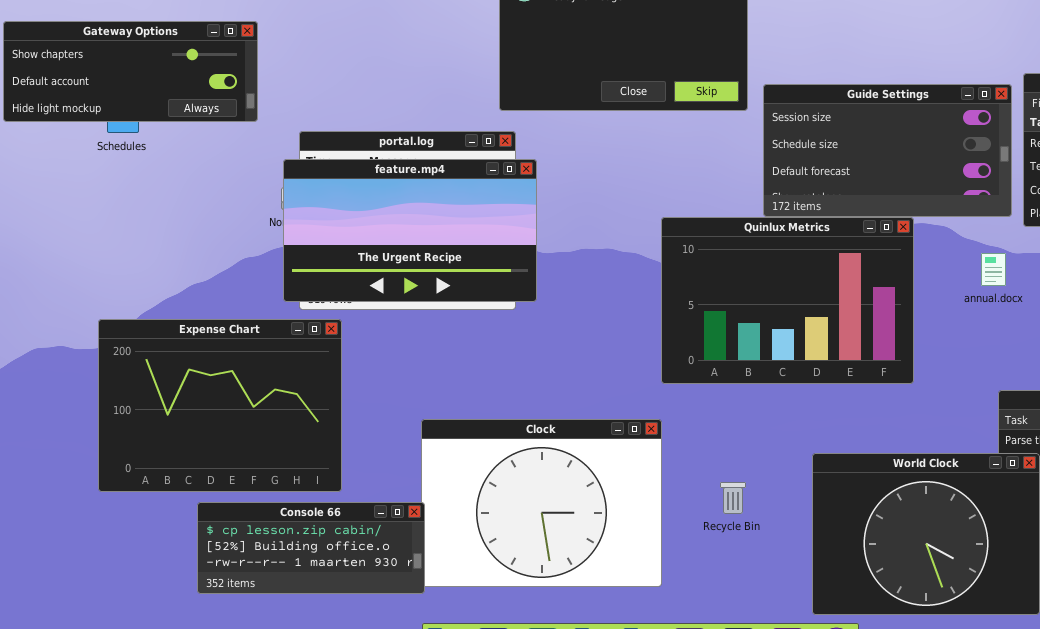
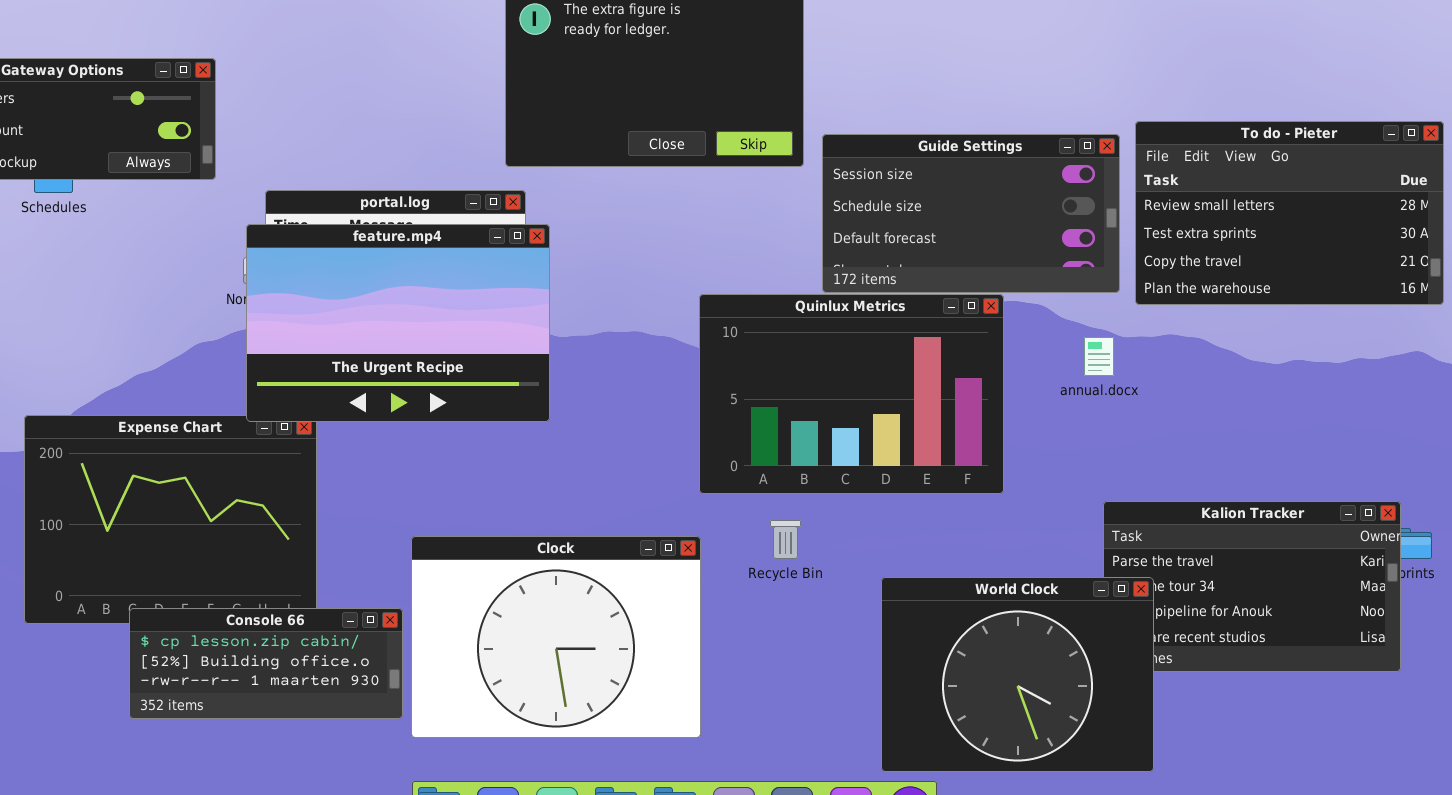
feature.mp4: [283,159,537,302] -> [246,224,550,422], resized
Recycle Bin: [720,482,746,514] -> [770,520,801,559], moved
Console 66: [197,502,425,594] -> [129,608,403,719], moved

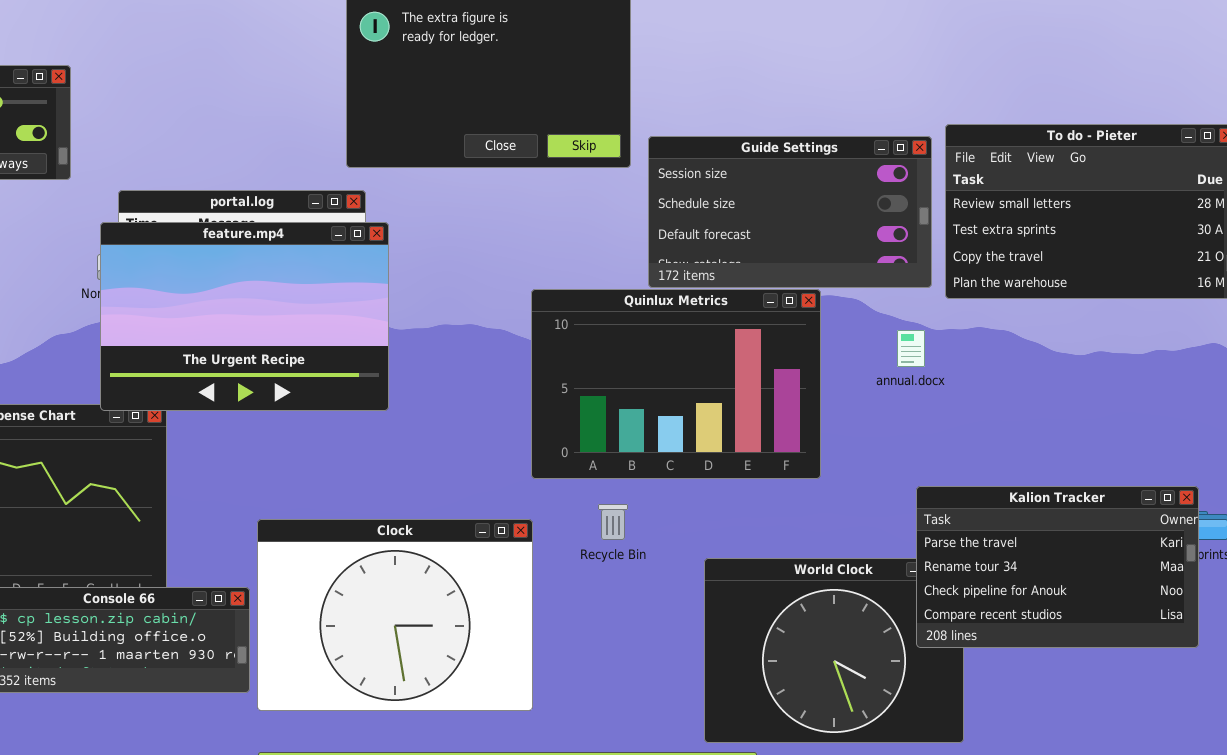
Kalion Tracker: [1103,501,1401,672] -> [916,486,1199,648], raised

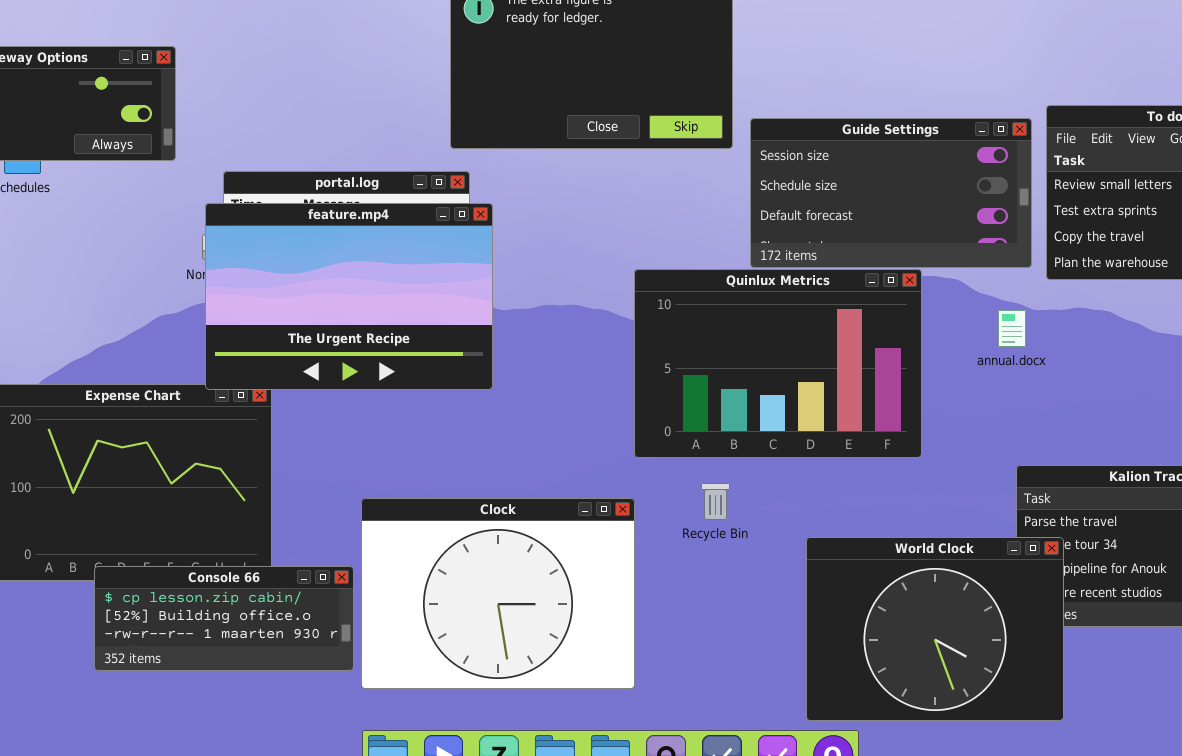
World Clock: [704,558,964,743] -> [806,537,1064,721], raised

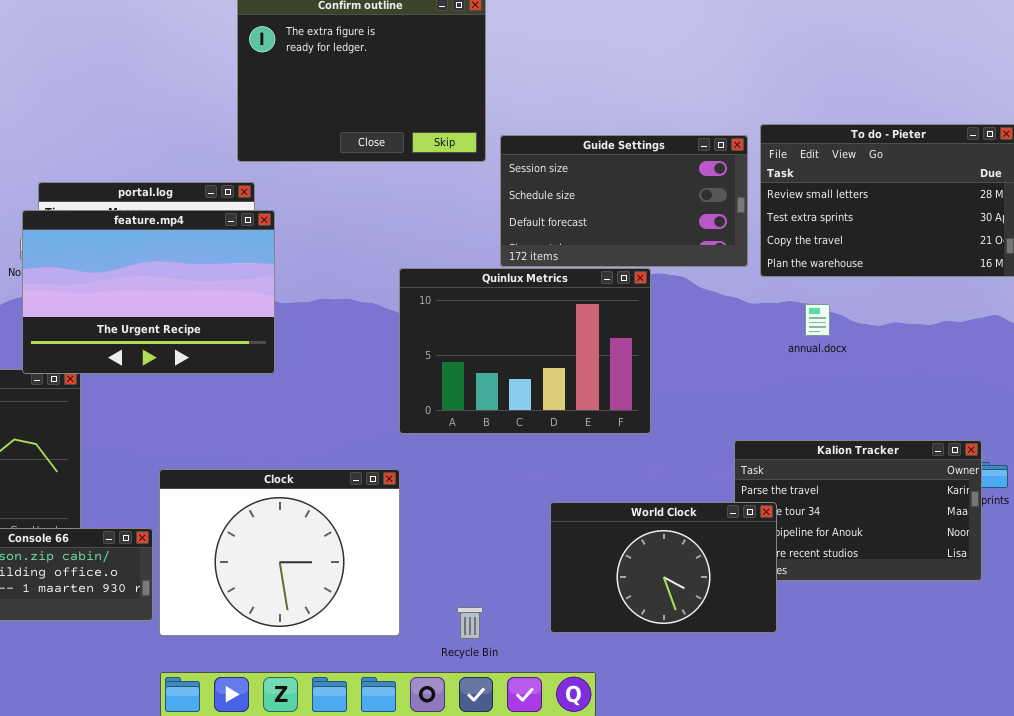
annual.docx: [998,310,1026,347] -> [805,304,830,336], moved
Recycle Bin: [701,483,730,520] -> [457,607,483,639], moved
World Clock: [806,537,1064,721] -> [550,502,777,633], resized

